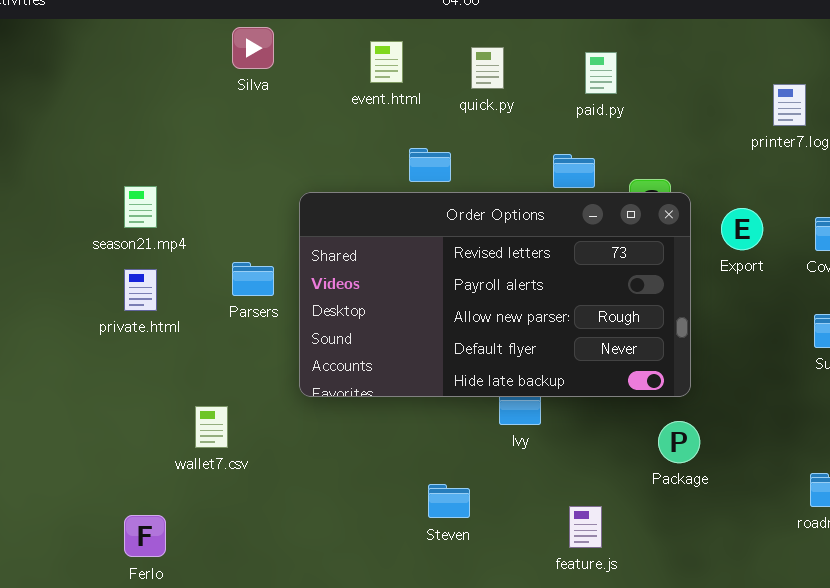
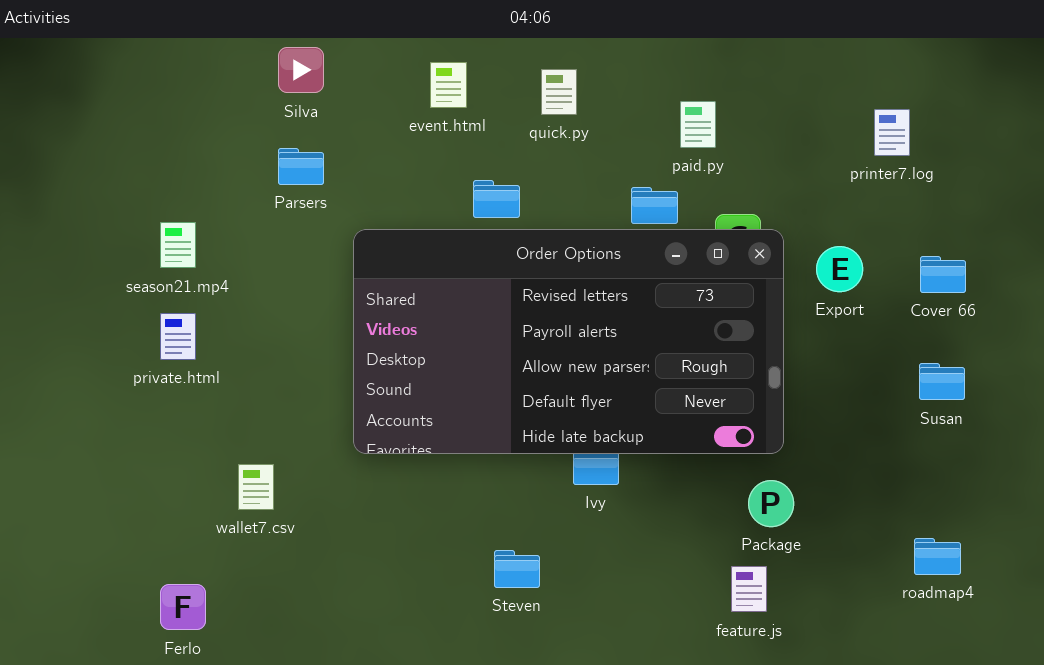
paid.py: [585,52,617,94] -> [680,101,716,148], moved
Parsers: [232,262,274,296] -> [278,148,324,185], moved
feature.js: [569,506,602,548] -> [731,566,767,612], moved

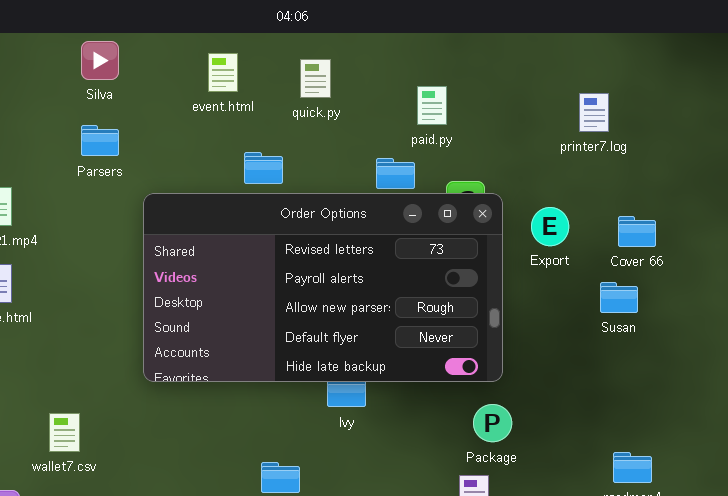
Susan: [919,363,965,400] -> [600,282,638,313], moved
wallet7.csv: [238,464,274,510] -> [49,413,80,452], moved

